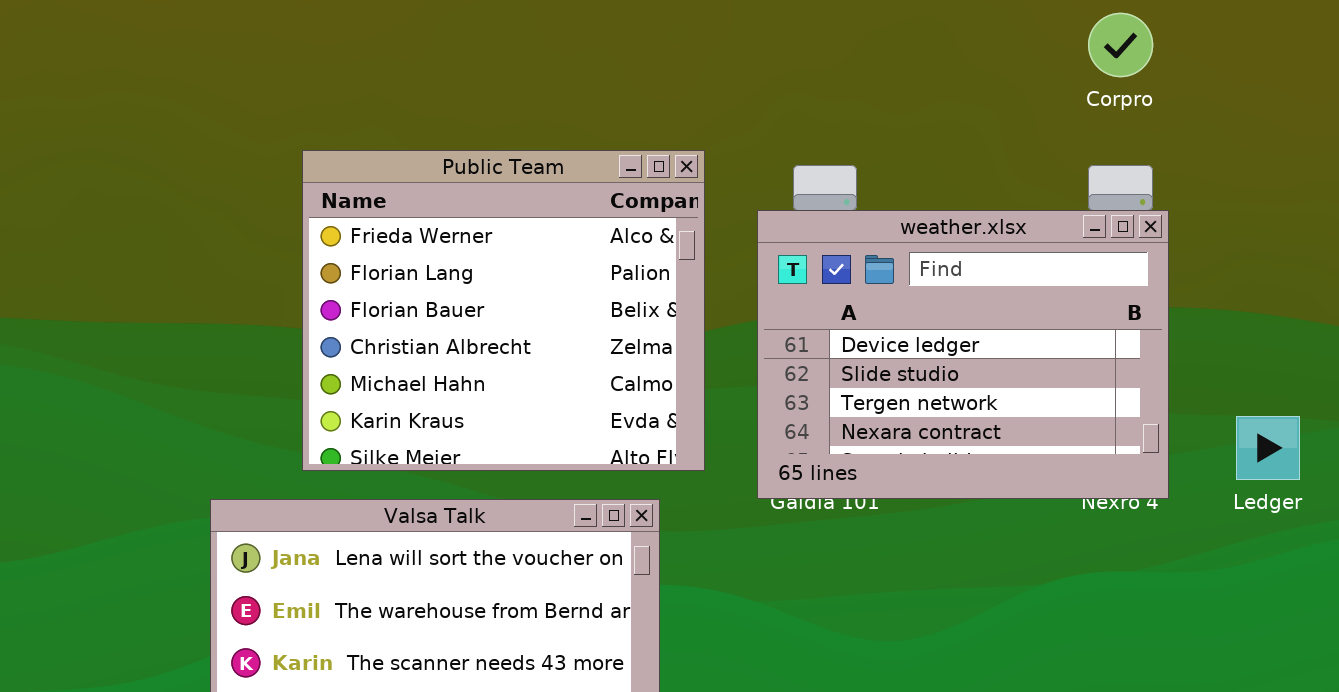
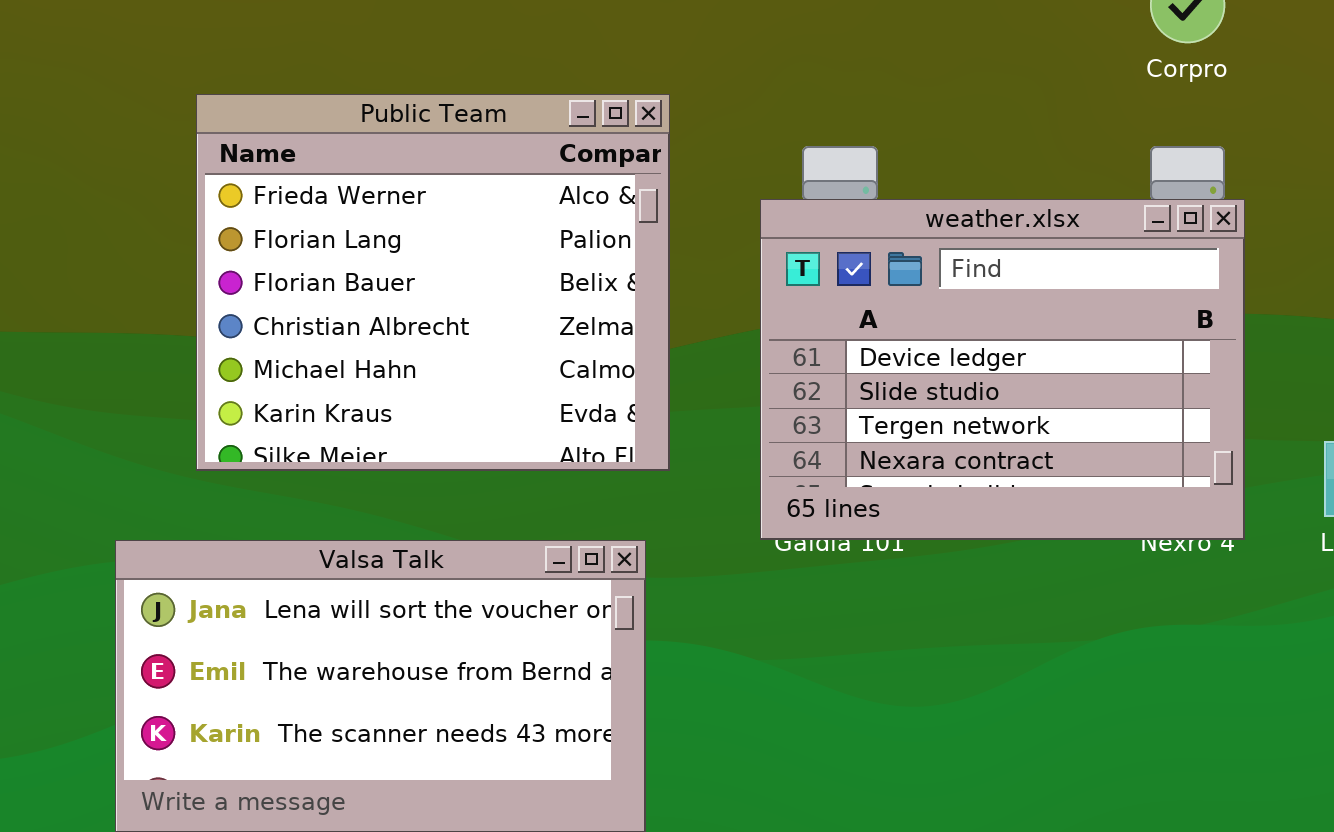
Public Team: [302,150,705,471] -> [196,94,670,471], moved

